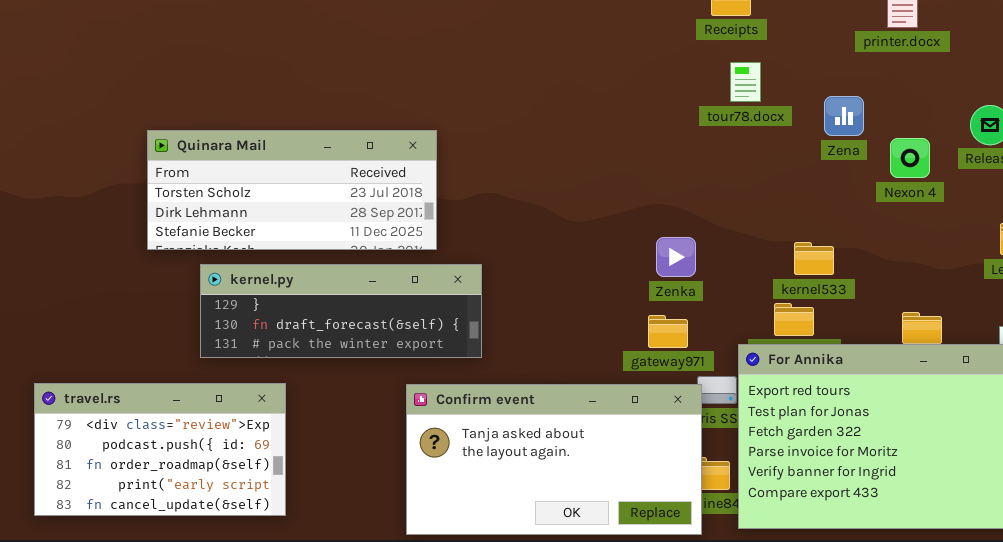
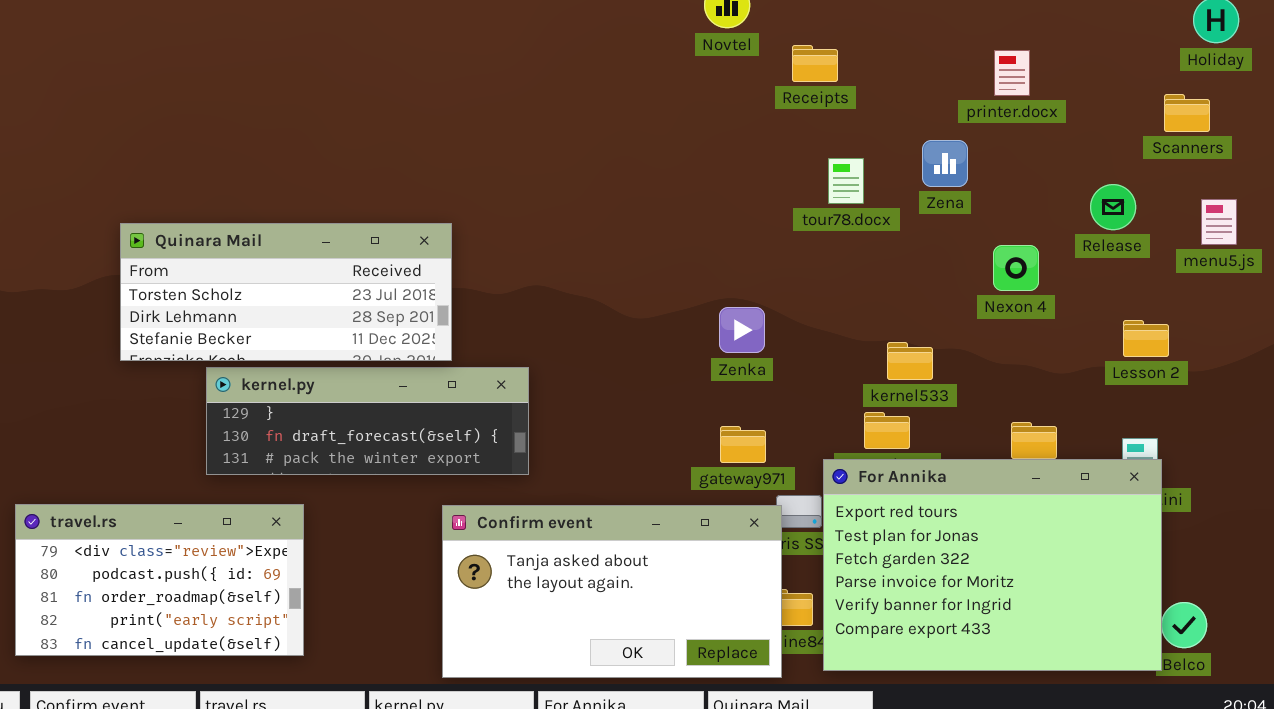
tour78.docx: [730,62,761,102] -> [828,158,864,204], moved
Zena: [824,96,864,136] -> [922,140,968,187], moved
Quinara Mail: [147,130,437,250] -> [120,223,452,361], moved
Nexon 4: [890,138,930,178] -> [993,245,1039,291], moved
Zenka: [656,237,696,277] -> [719,307,765,353], moved

